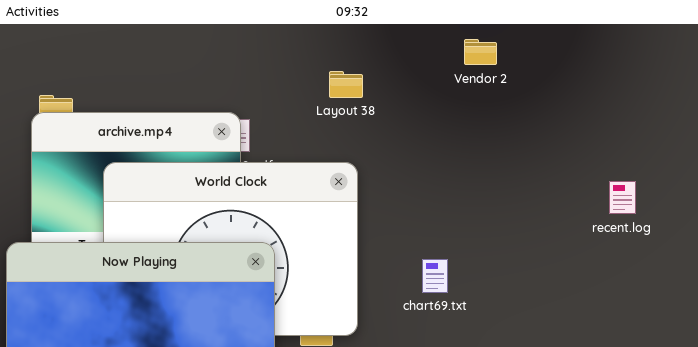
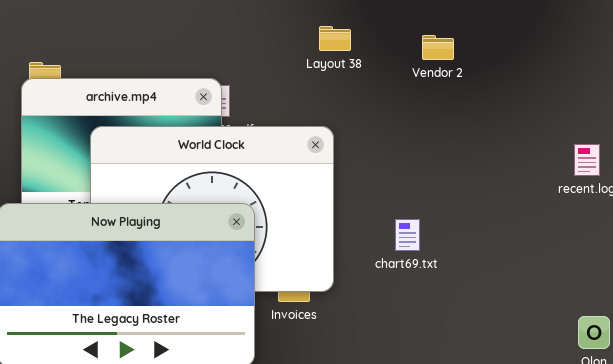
Vendor 2: [464,39,497,65] -> [422,35,454,60], moved
Layout 38: [329,71,363,98] -> [319,26,351,51], moved

